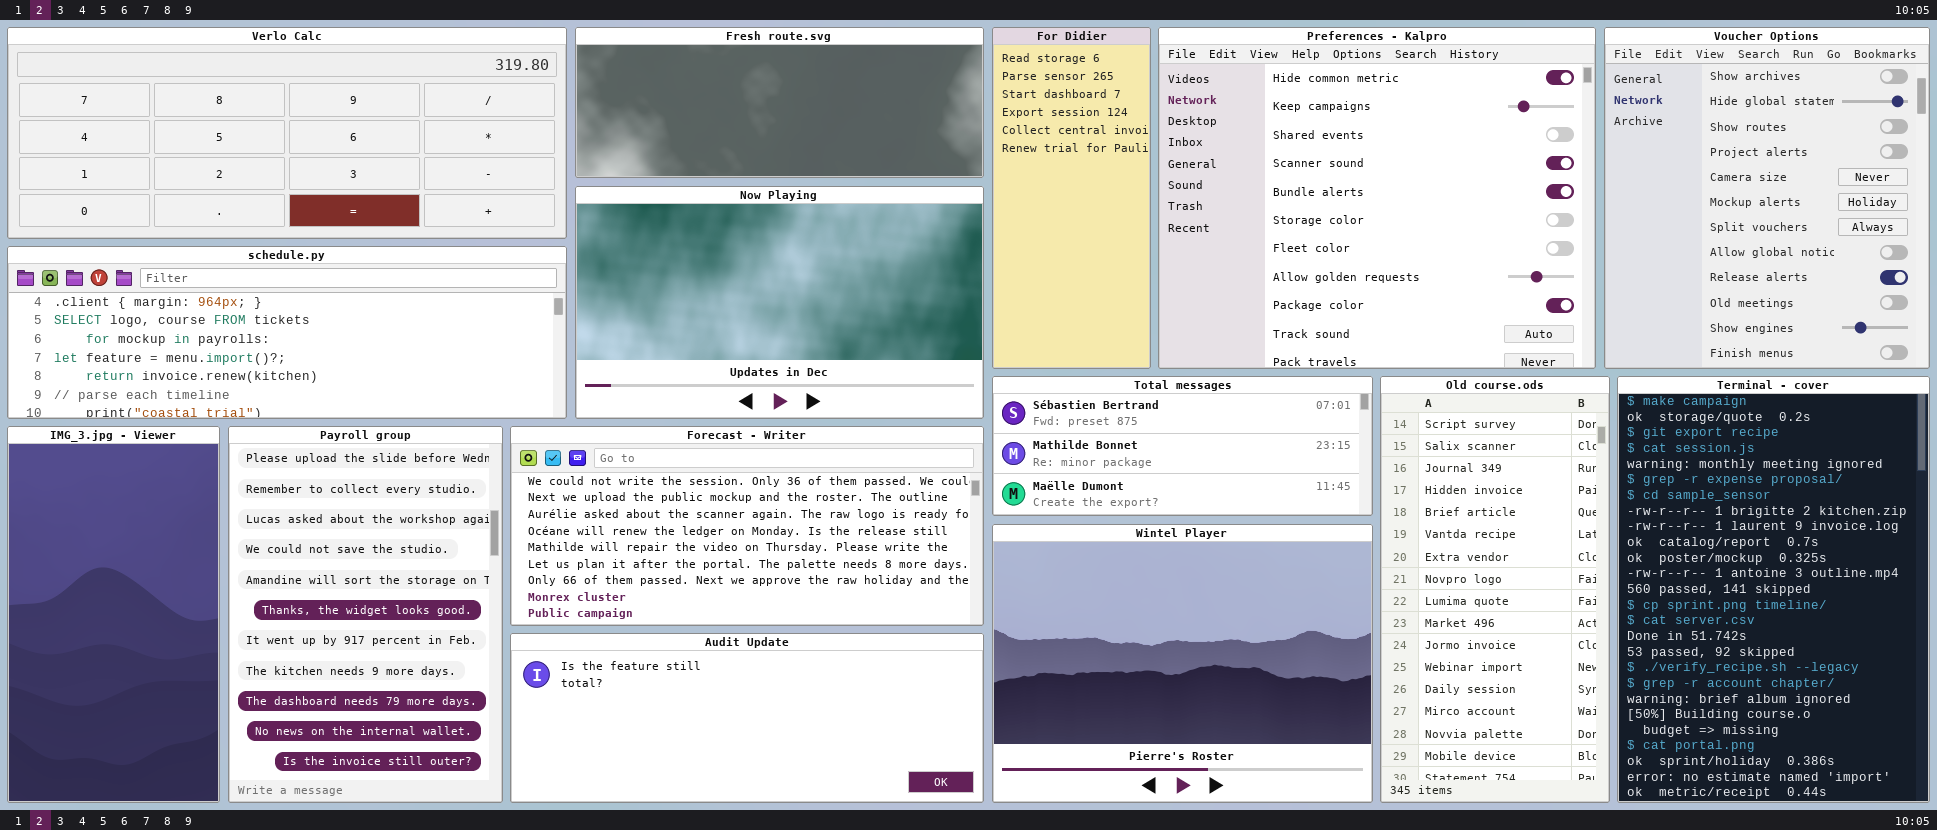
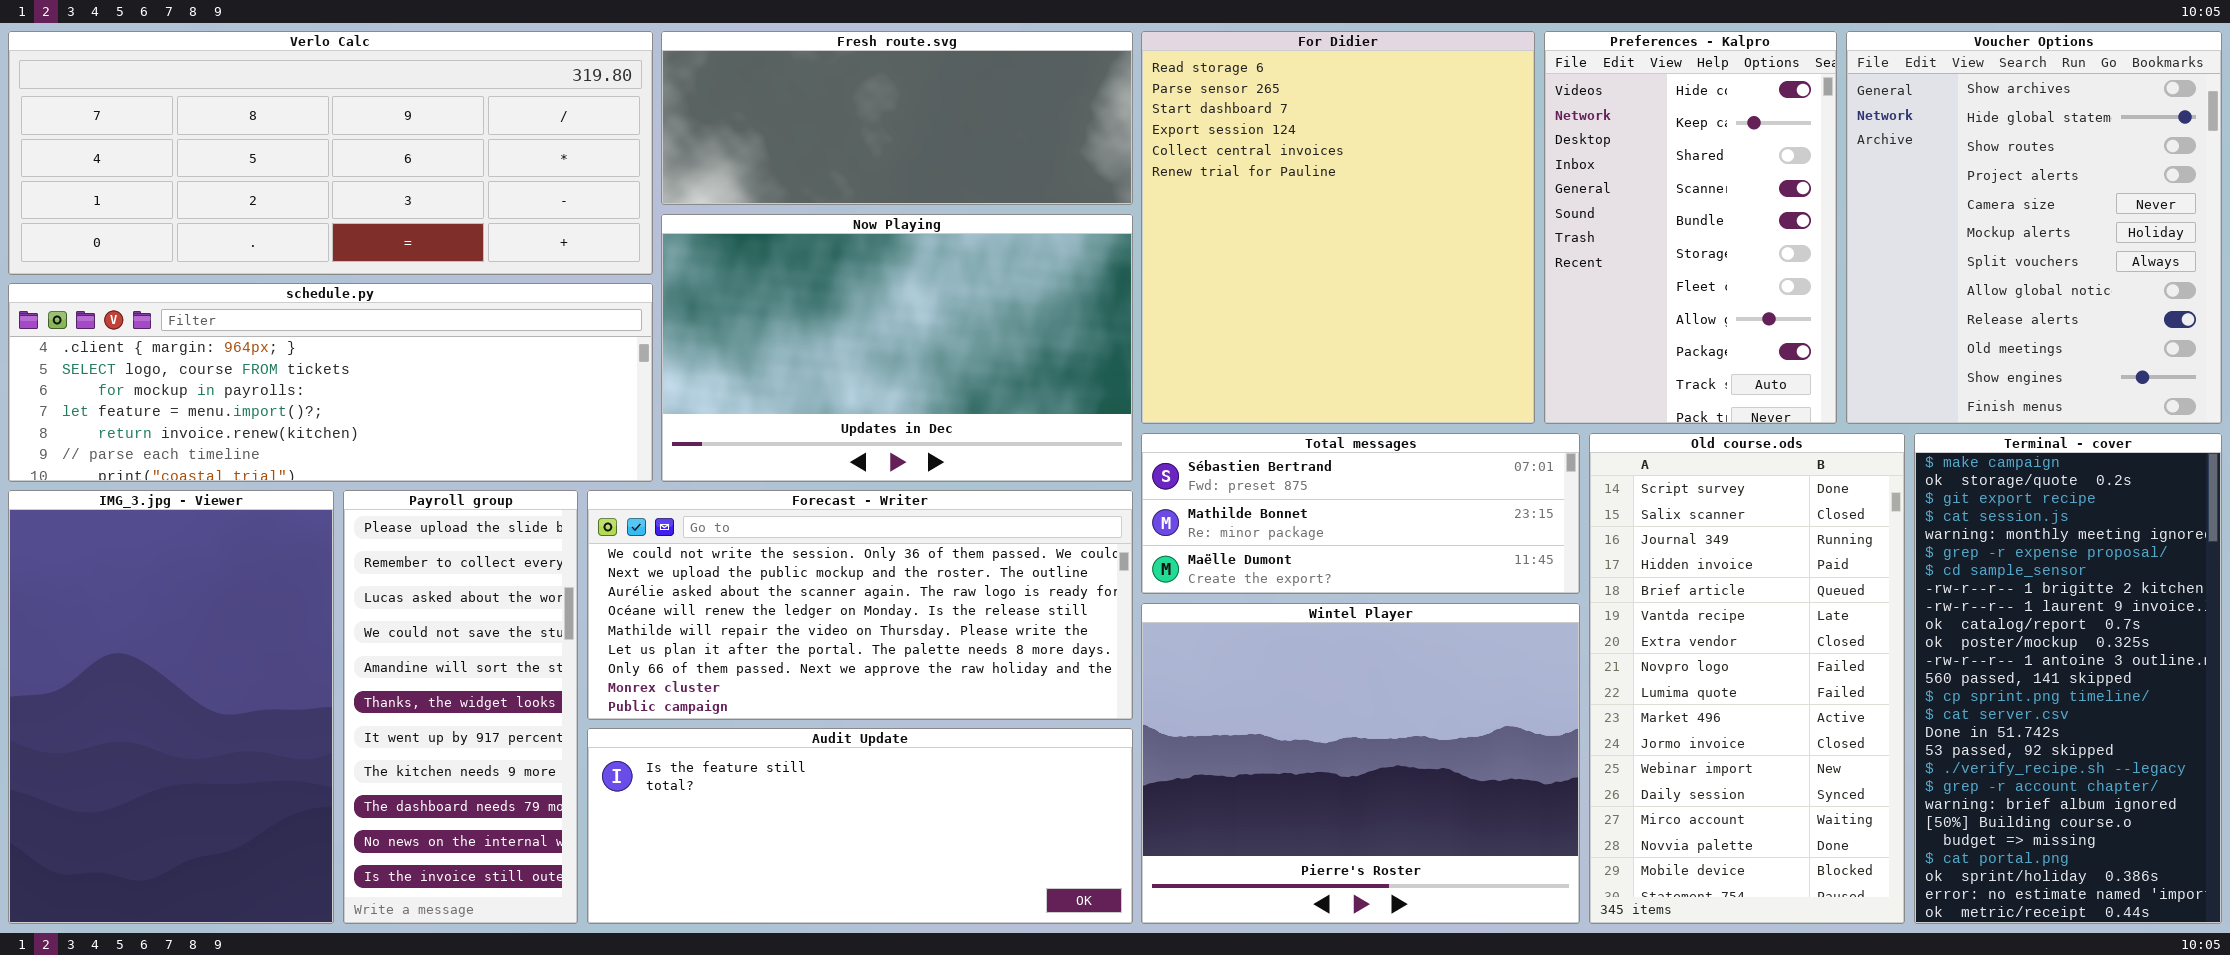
For Didier: [992,27,1151,369] -> [1141,31,1535,424], resized
Preferences - Kalpro: [1158,27,1596,369] -> [1544,31,1837,424], resized
Old course.ods: [1380,376,1610,803] -> [1589,433,1905,924], resized
Terminal - cover: [1617,376,1930,803] -> [1914,433,2222,924], resized
IMG_3.jpg - Viewer: [7,426,220,803] -> [8,490,334,924], resized
Payroll group: [228,426,503,803] -> [343,490,578,924], resized

